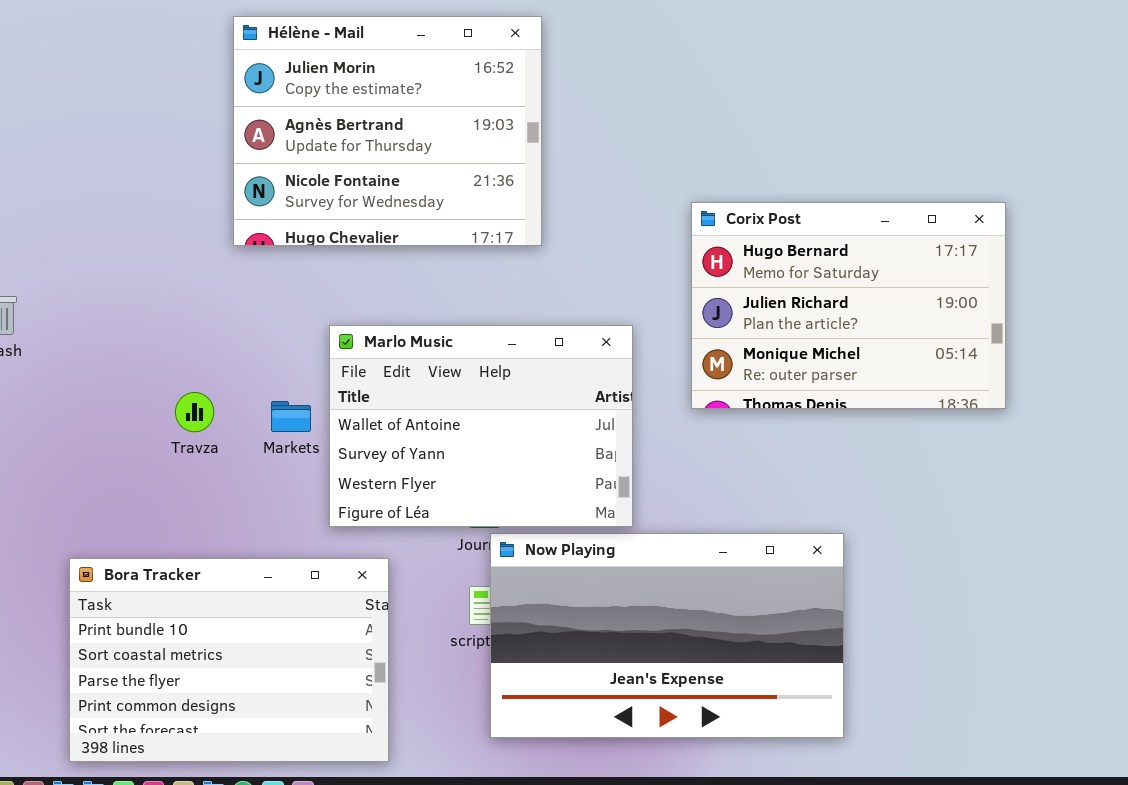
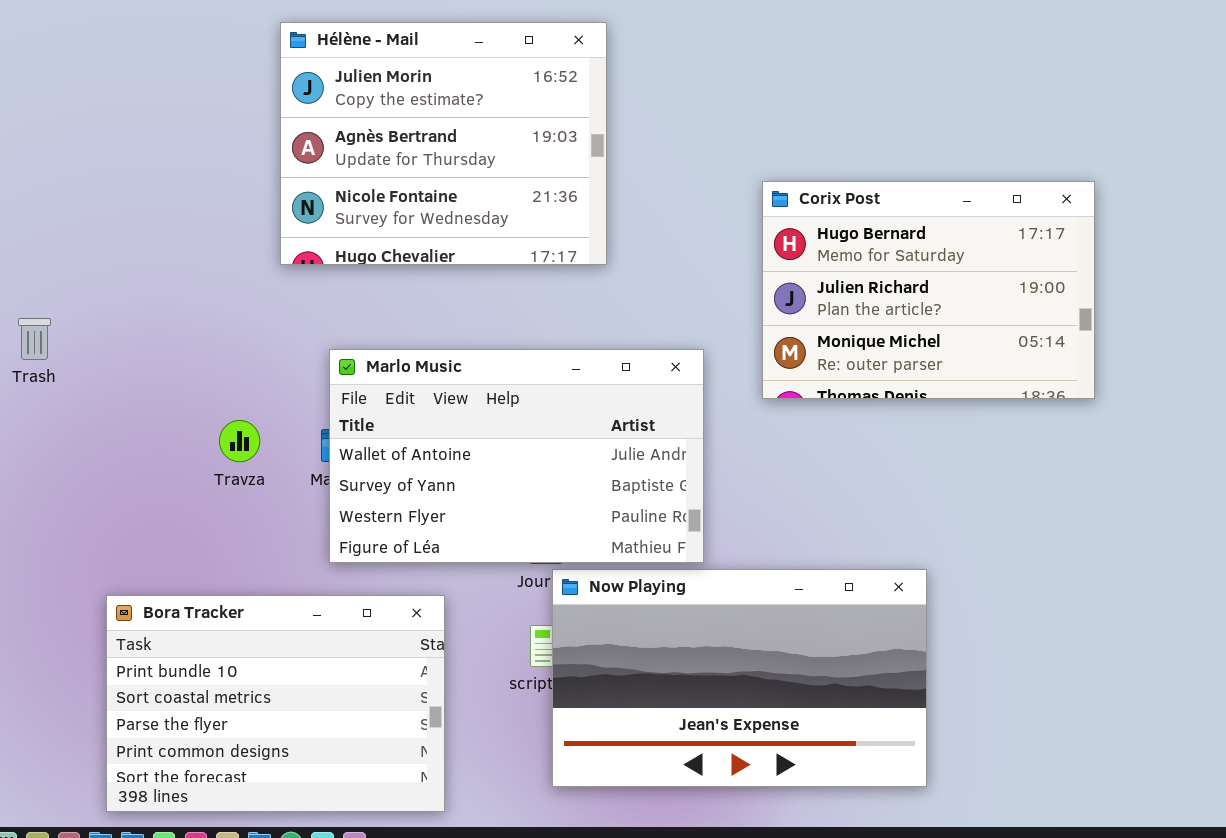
Corix Post: [691,202,1006,409] -> [762,181,1095,399], moved
Marlo Music: [329,325,633,527] -> [329,349,704,563], resized

